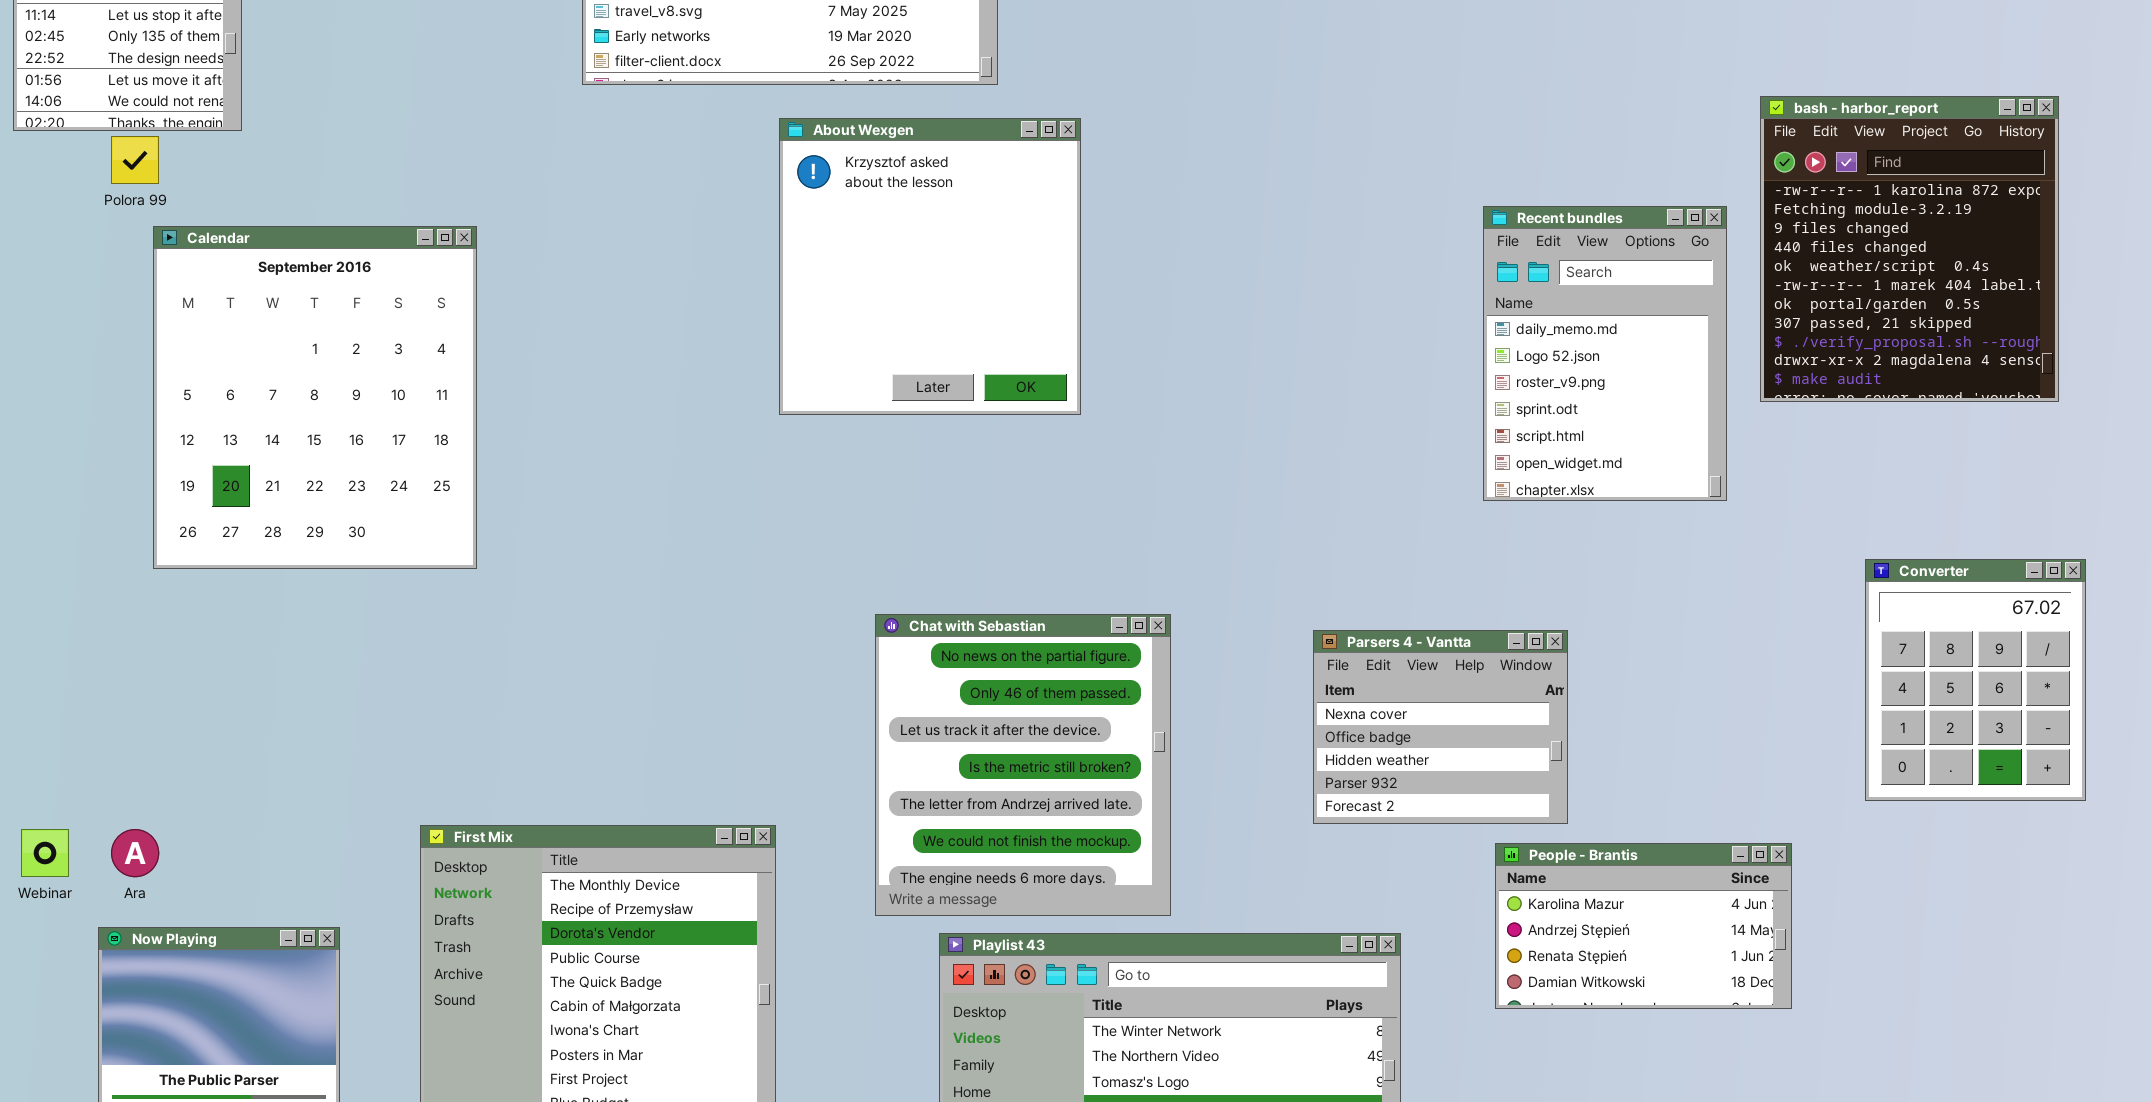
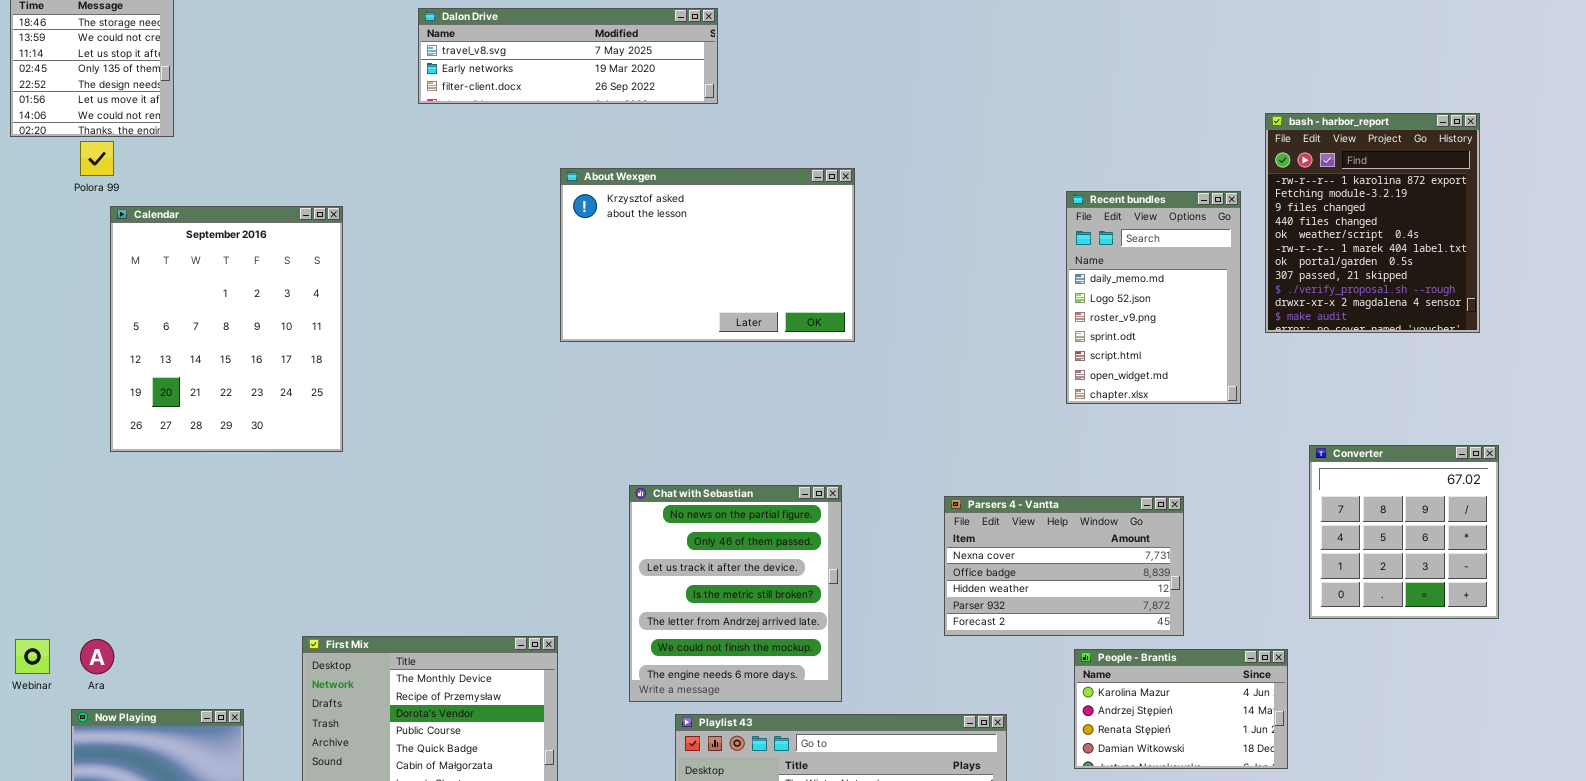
About Wexgen: [779,118,1081,415] -> [560,168,855,342], resized
Converter: [1865,559,2086,801] -> [1309,445,1499,619], resized
Parsers 4 - Vantta: [1313,630,1568,824] -> [944,496,1184,636], resized

